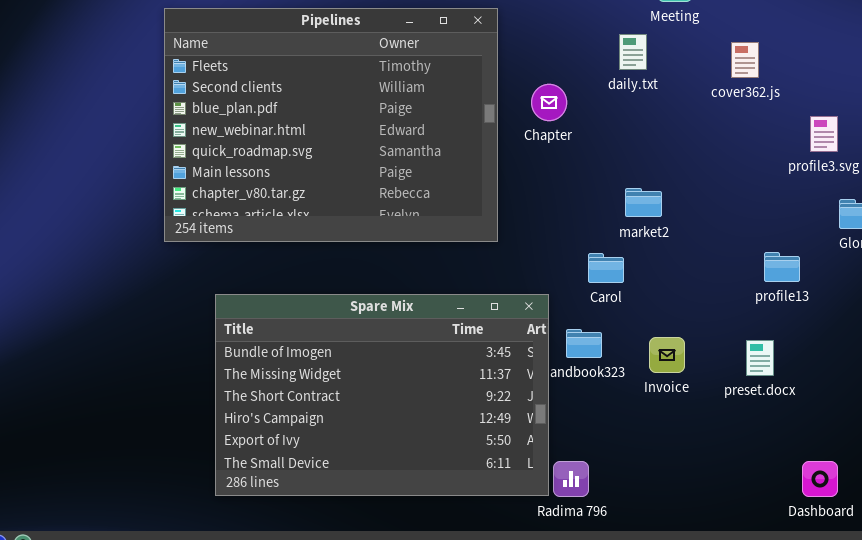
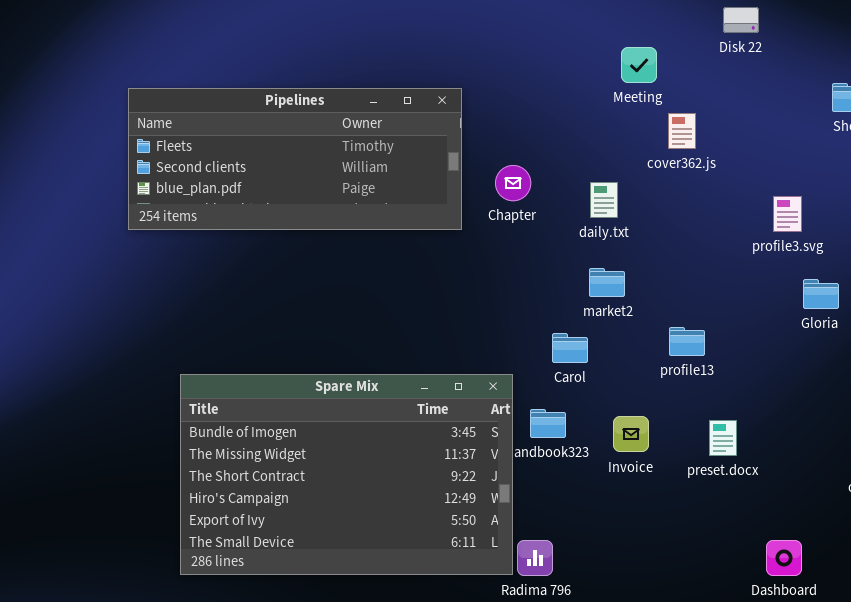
Pipelines: [164,8,498,242] -> [128,88,462,230], resized
daily.txt: [619,34,647,70] -> [590,182,618,218], moved
cover362.js: [731,42,759,78] -> [668,113,696,149], moved
profile13: [764,252,800,282] -> [669,327,705,356], moved

